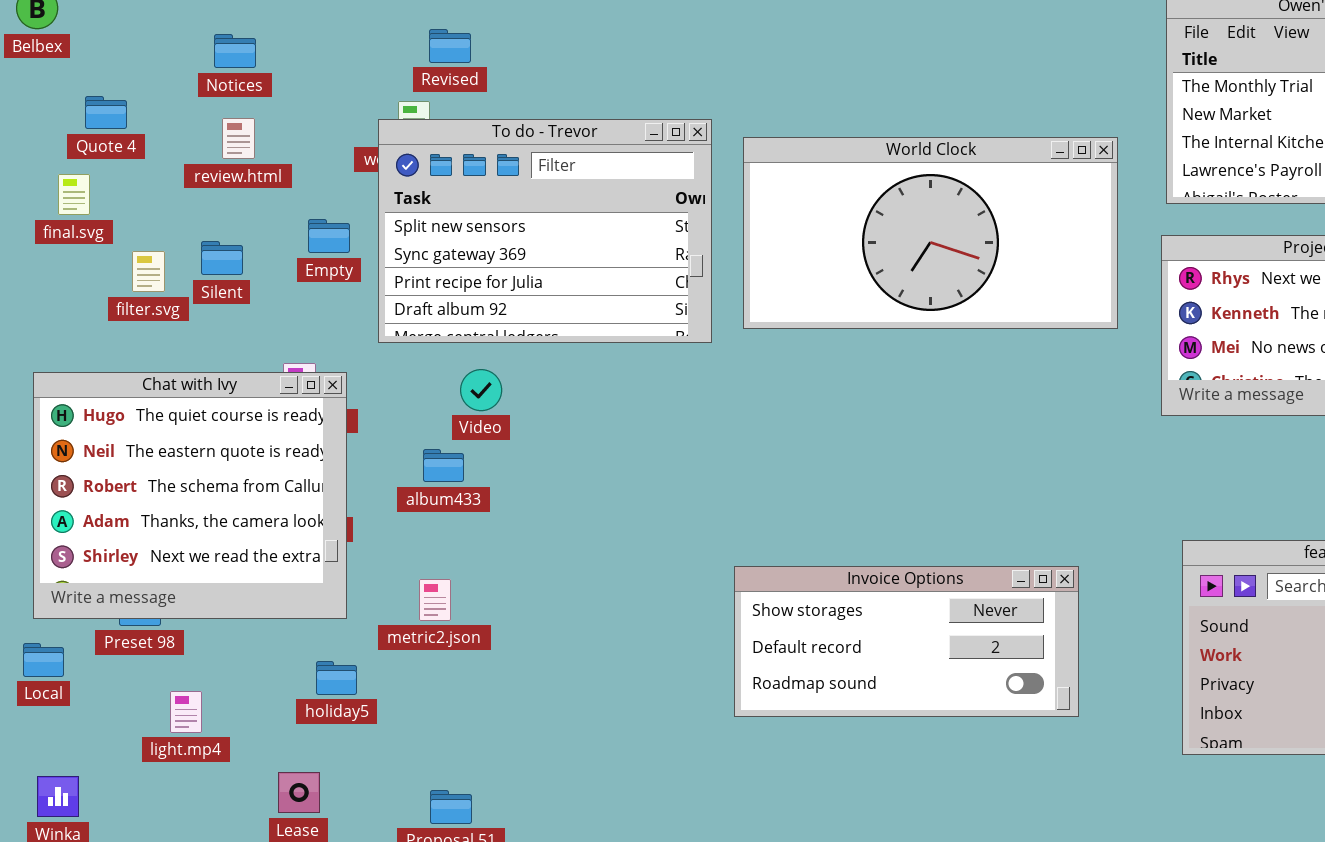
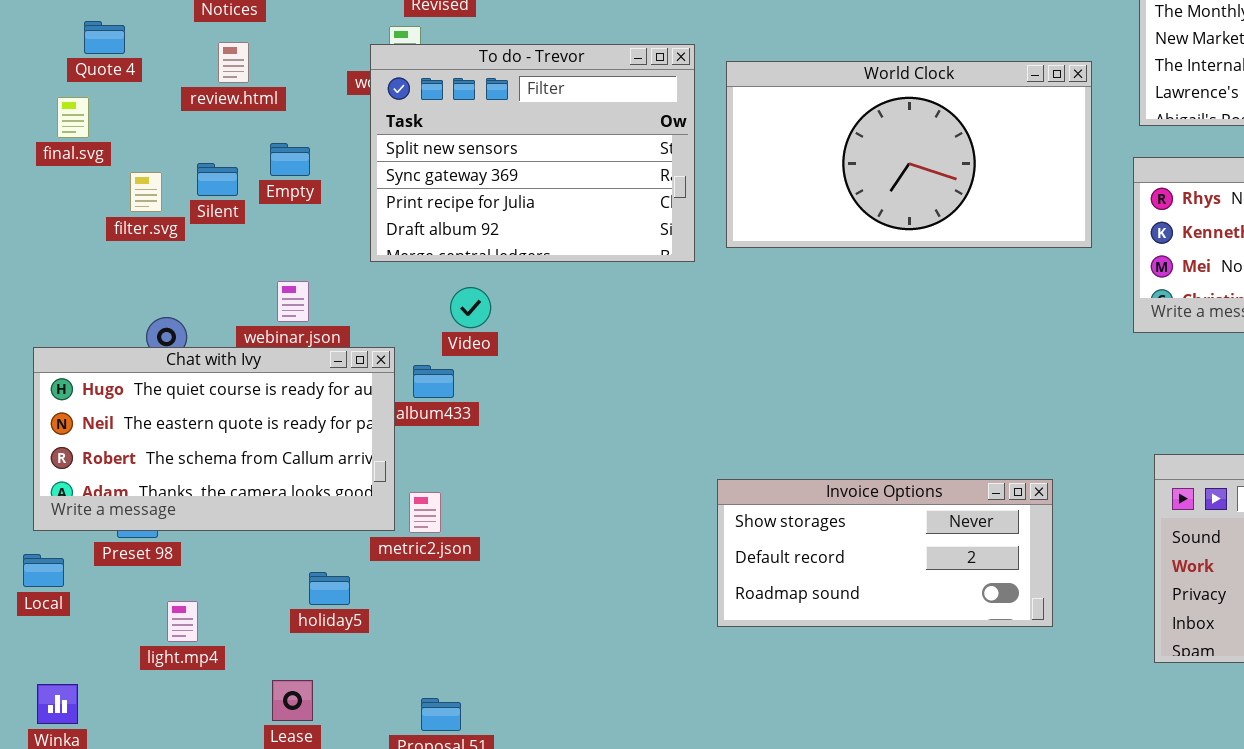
Empty: [308,219,350,253] -> [270,143,310,176], moved
Chat with Ivy: [33,372,347,619] -> [33,347,395,531], resized

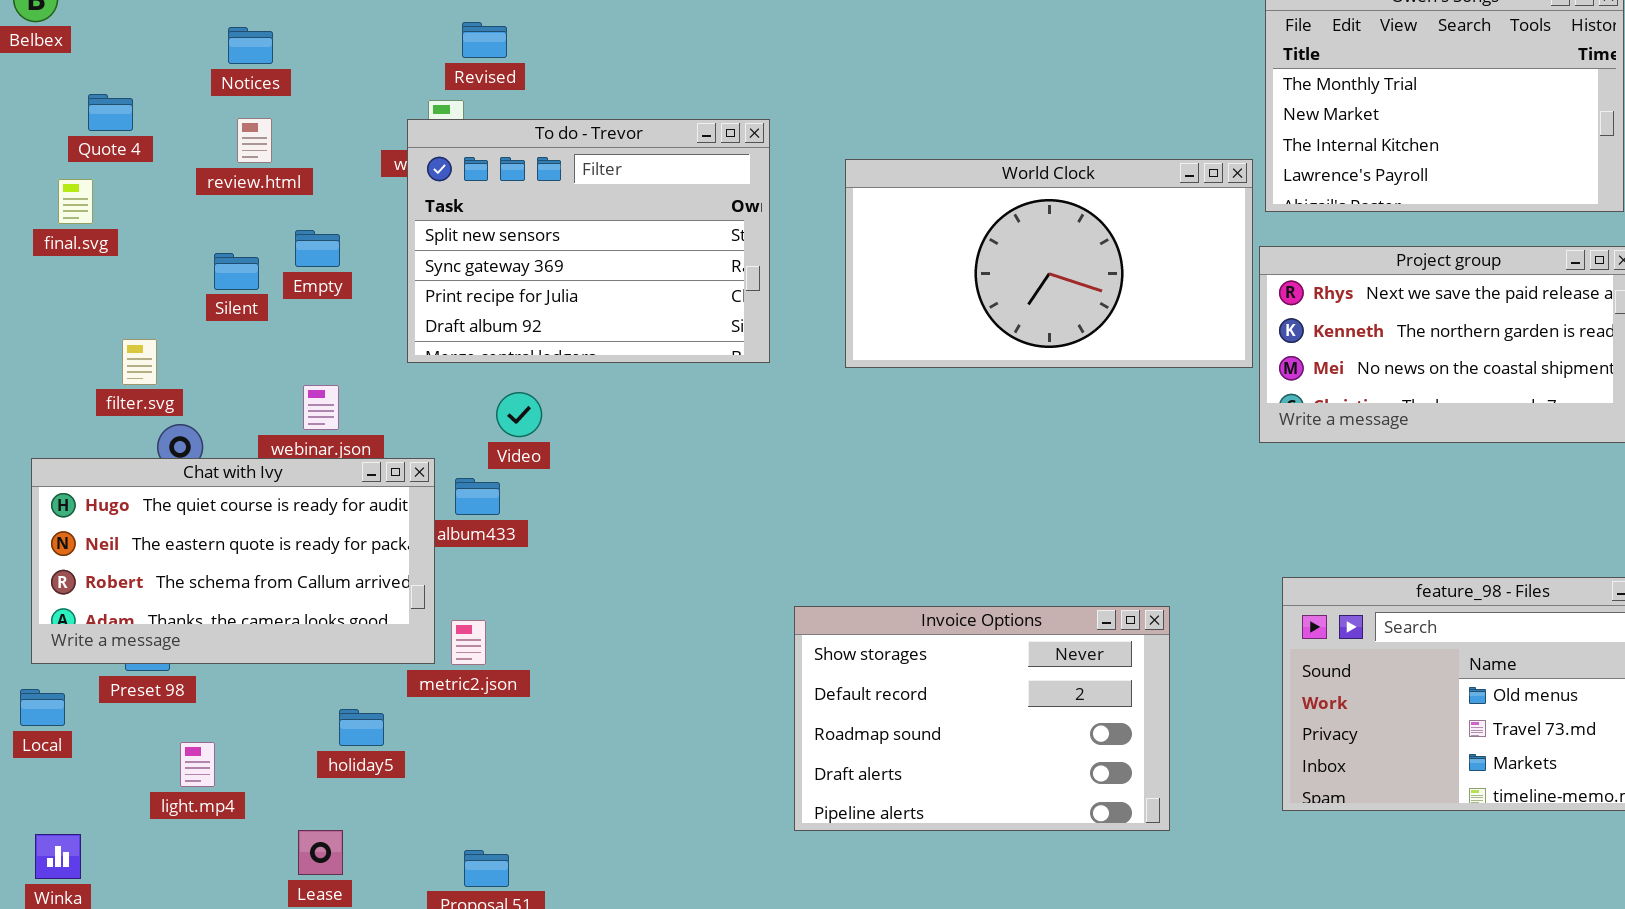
World Clock: [726,61,1092,248] -> [845,159,1253,368], moved
filter.svg: [130,172,162,212] -> [122,339,157,385], moved
Invoice Options: [717,479,1053,627] -> [794,606,1170,831], resized

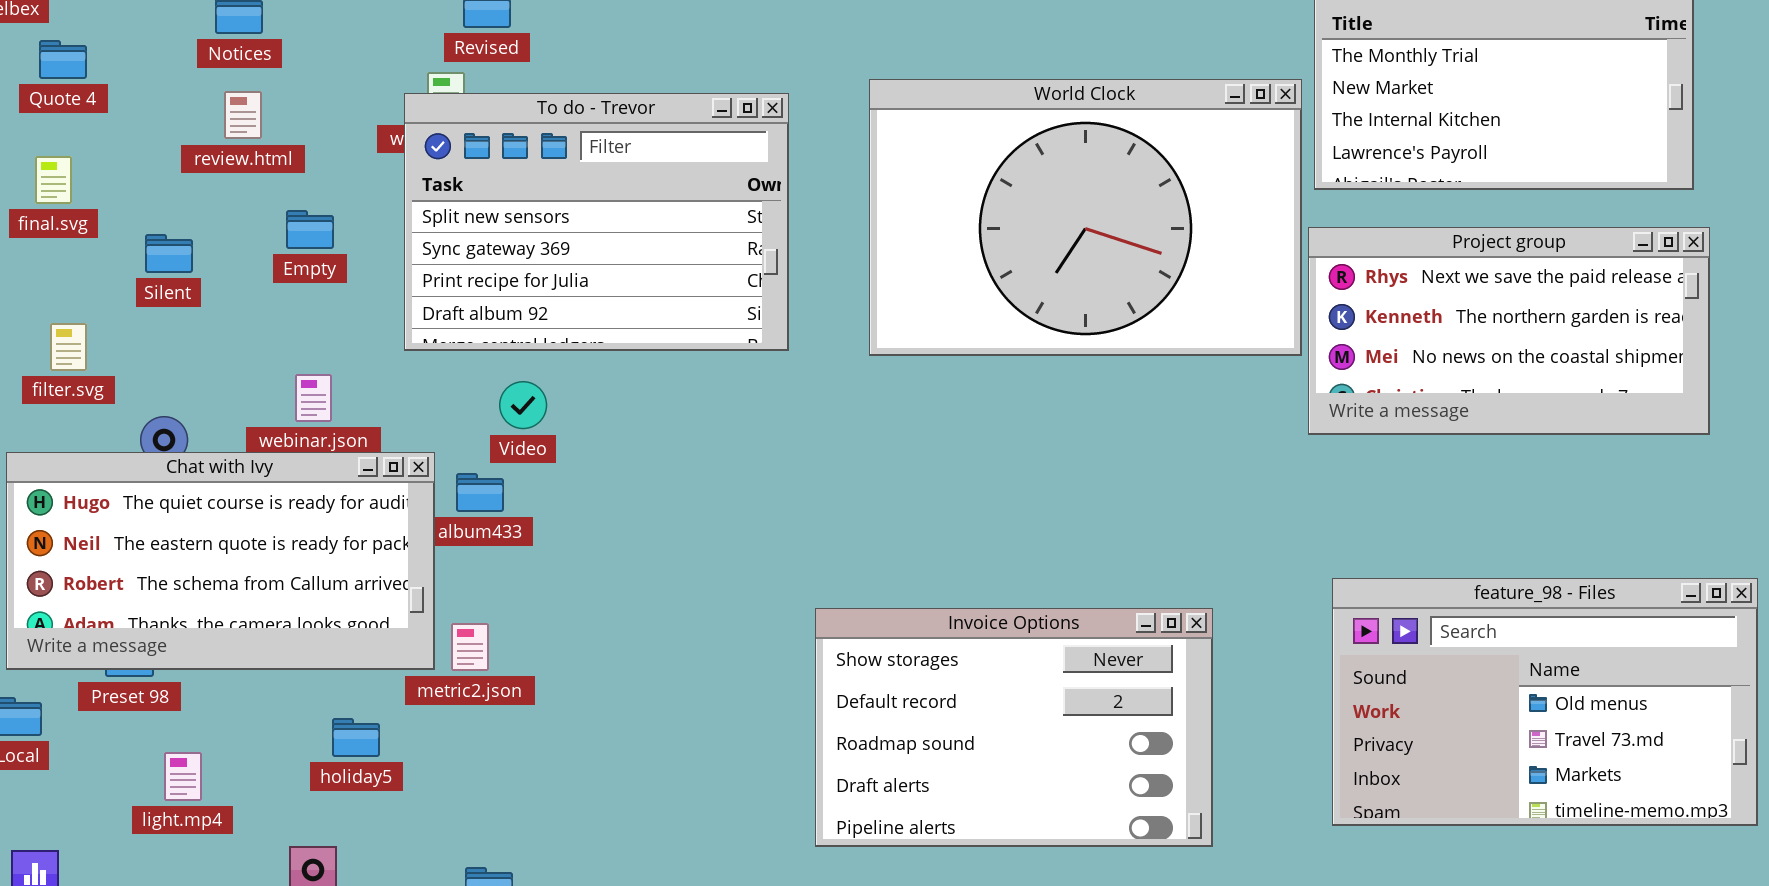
Quote 4: [88,94,133,131] -> [39,40,87,79], moved
World Clock: [845,159,1253,368] -> [869,79,1302,356], resized
Silent: [214,253,259,290] -> [145,234,193,273], moved
filter.svg: [122,339,157,385] -> [50,323,87,371], moved

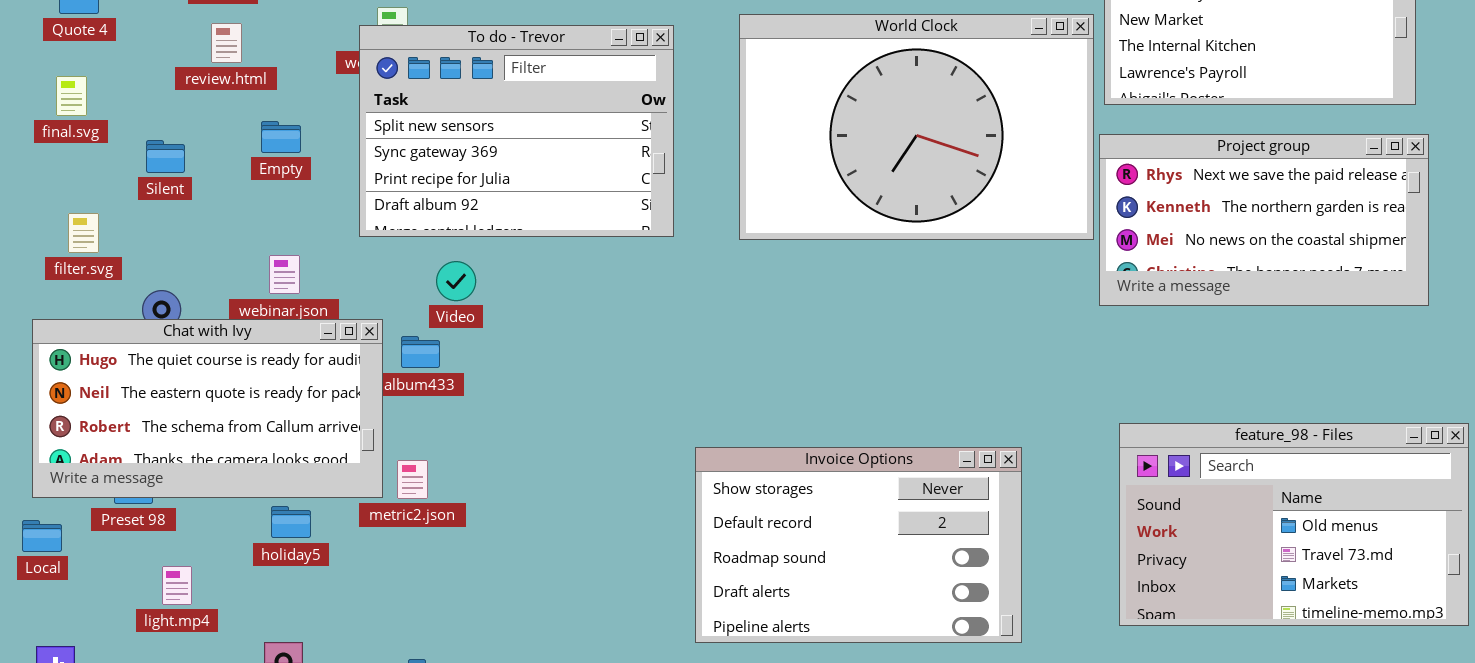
holiday5: [332,718,380,757] -> [271,506,311,538], moved

